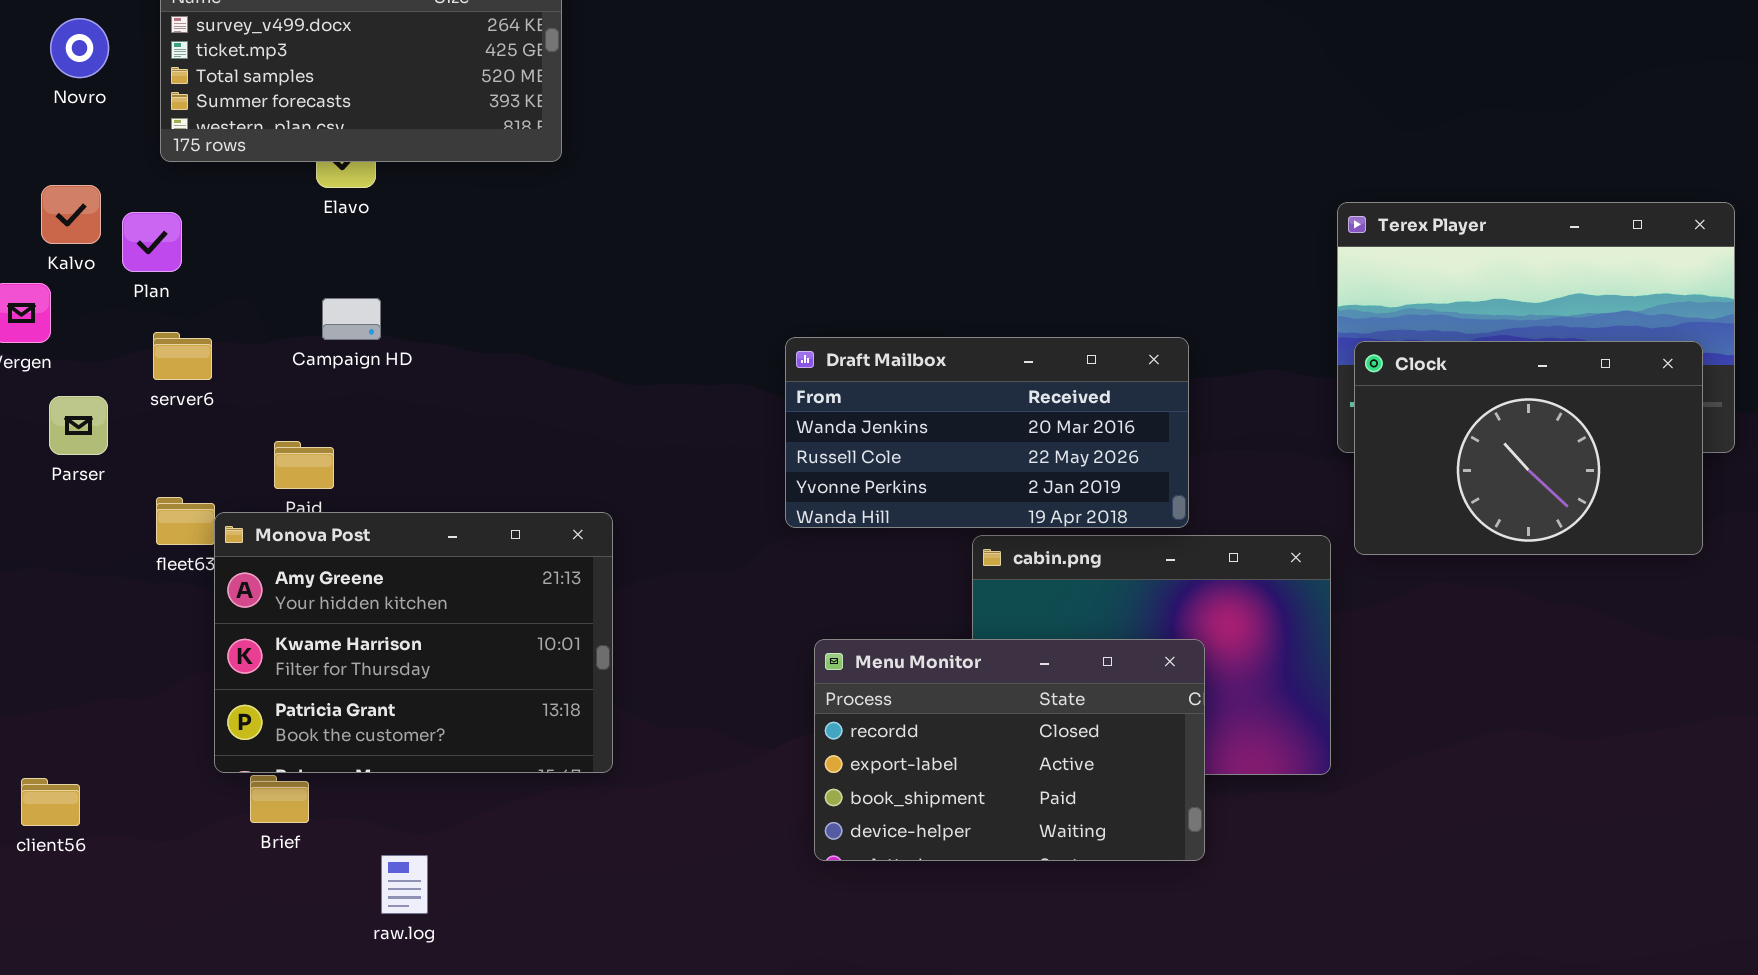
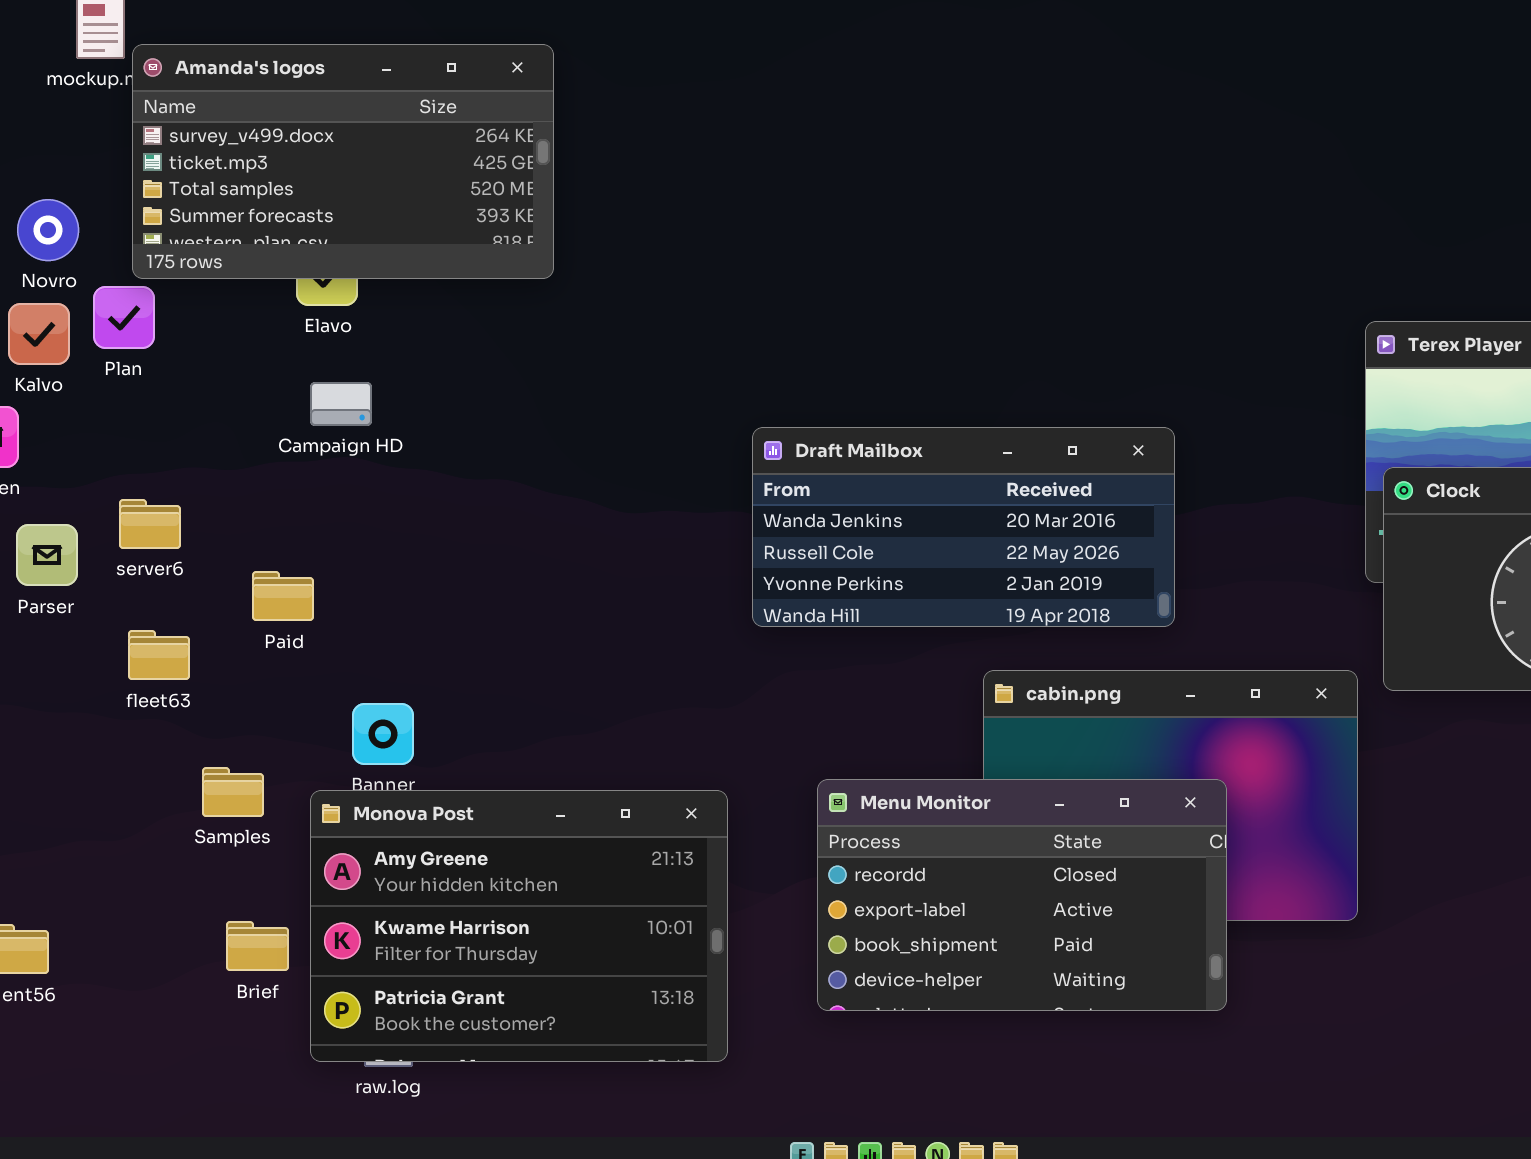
Novro: [50,18,109,78] -> [17,199,79,261], moved
Plan: [122,212,182,272] -> [93,286,155,349], moved
Campaign HD: [322,298,381,340] -> [310,382,372,426], moved
server6: [153,332,212,380] -> [119,499,181,549], moved
Draft Mailbox: [785,337,1189,528] -> [752,427,1175,627], moved
Monova Post: [214,512,613,773] -> [310,790,728,1062], moved

